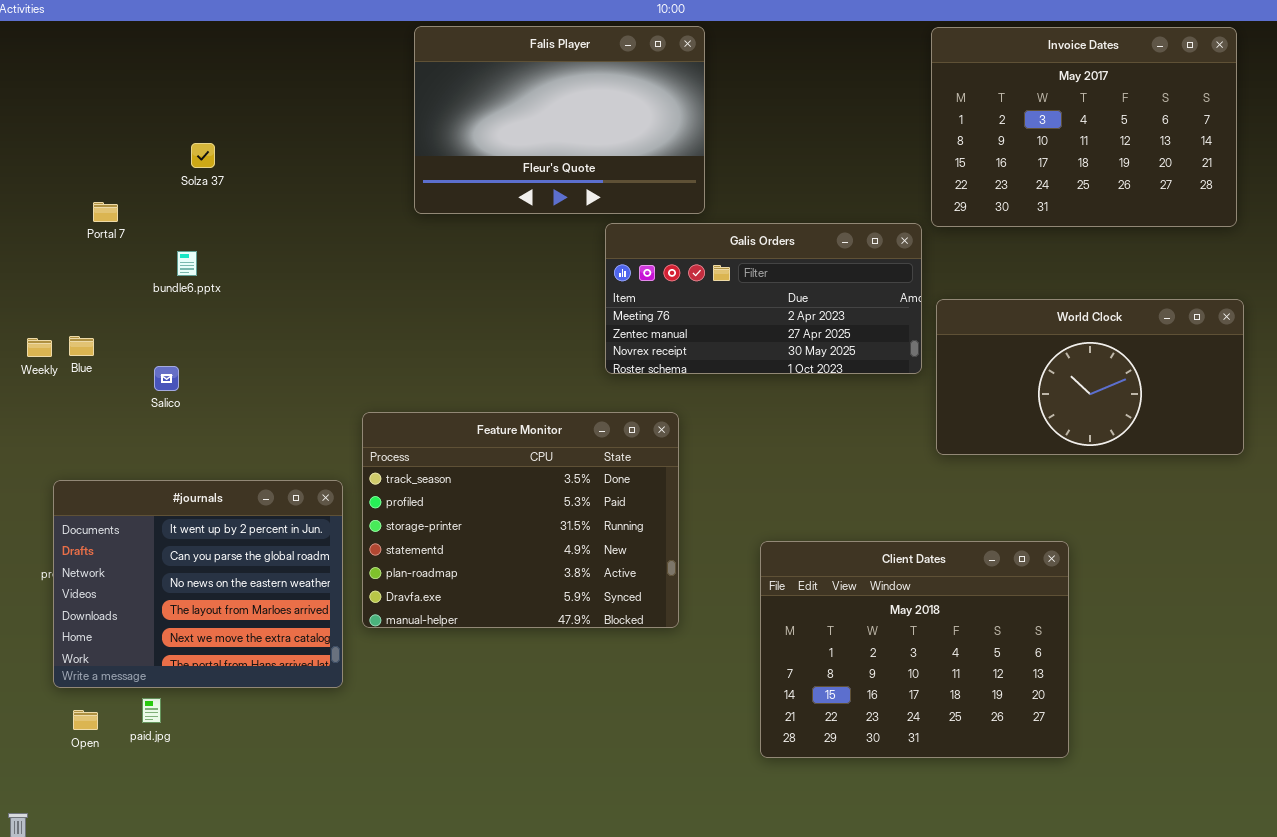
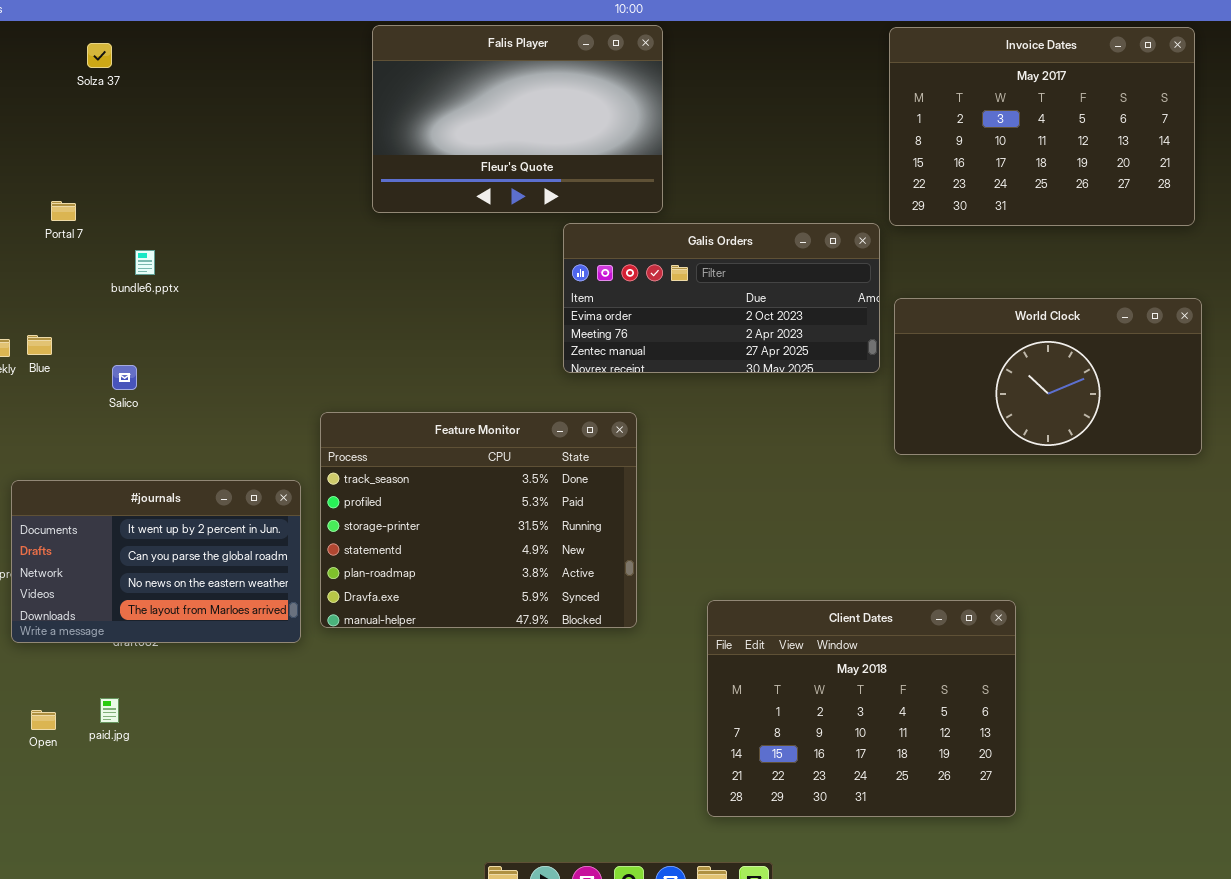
Solza 37: [191,143,215,168] -> [87,43,112,68], moved
Galis Orders: [605,223,922,374] -> [563,223,880,373], scrolled up 1 row
#journals: [53,480,343,688] -> [11,480,301,643], resized
Client Dates: [760,541,1069,758] -> [707,600,1016,817], moved

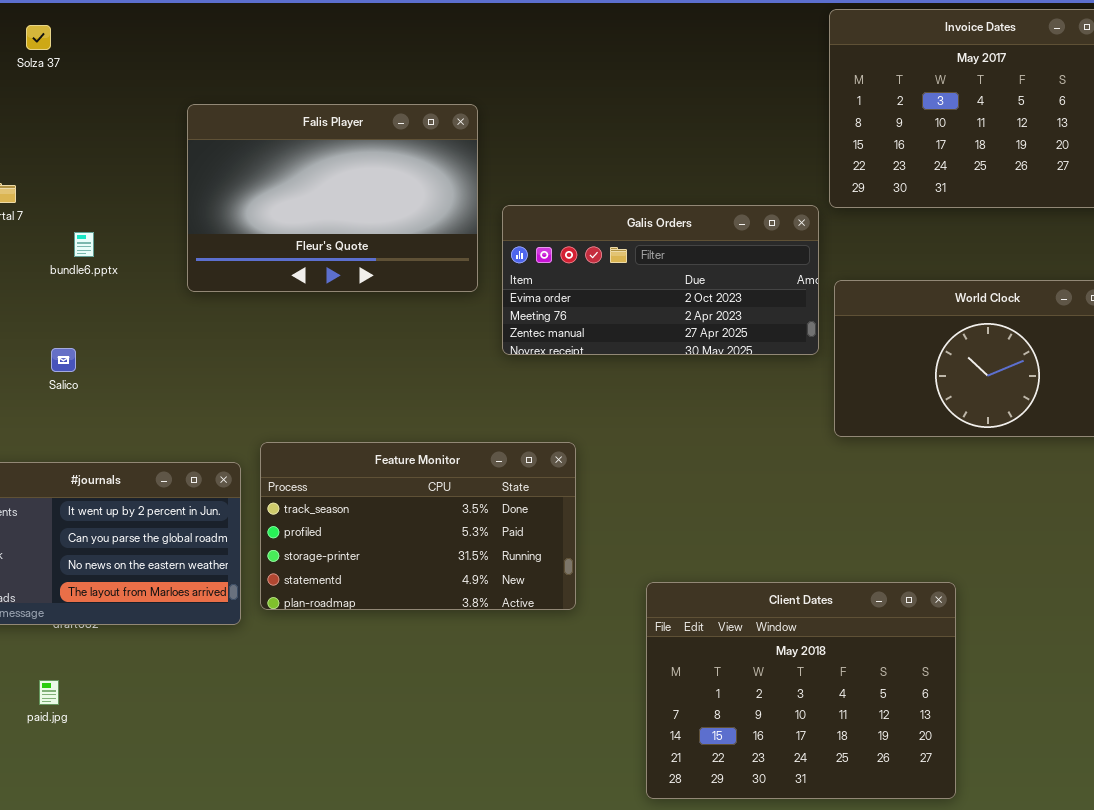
Falis Player: [372,25,663,213] -> [187,104,478,292], moved
Feature Monitor: [320,412,637,628] -> [260,442,576,610], resized

